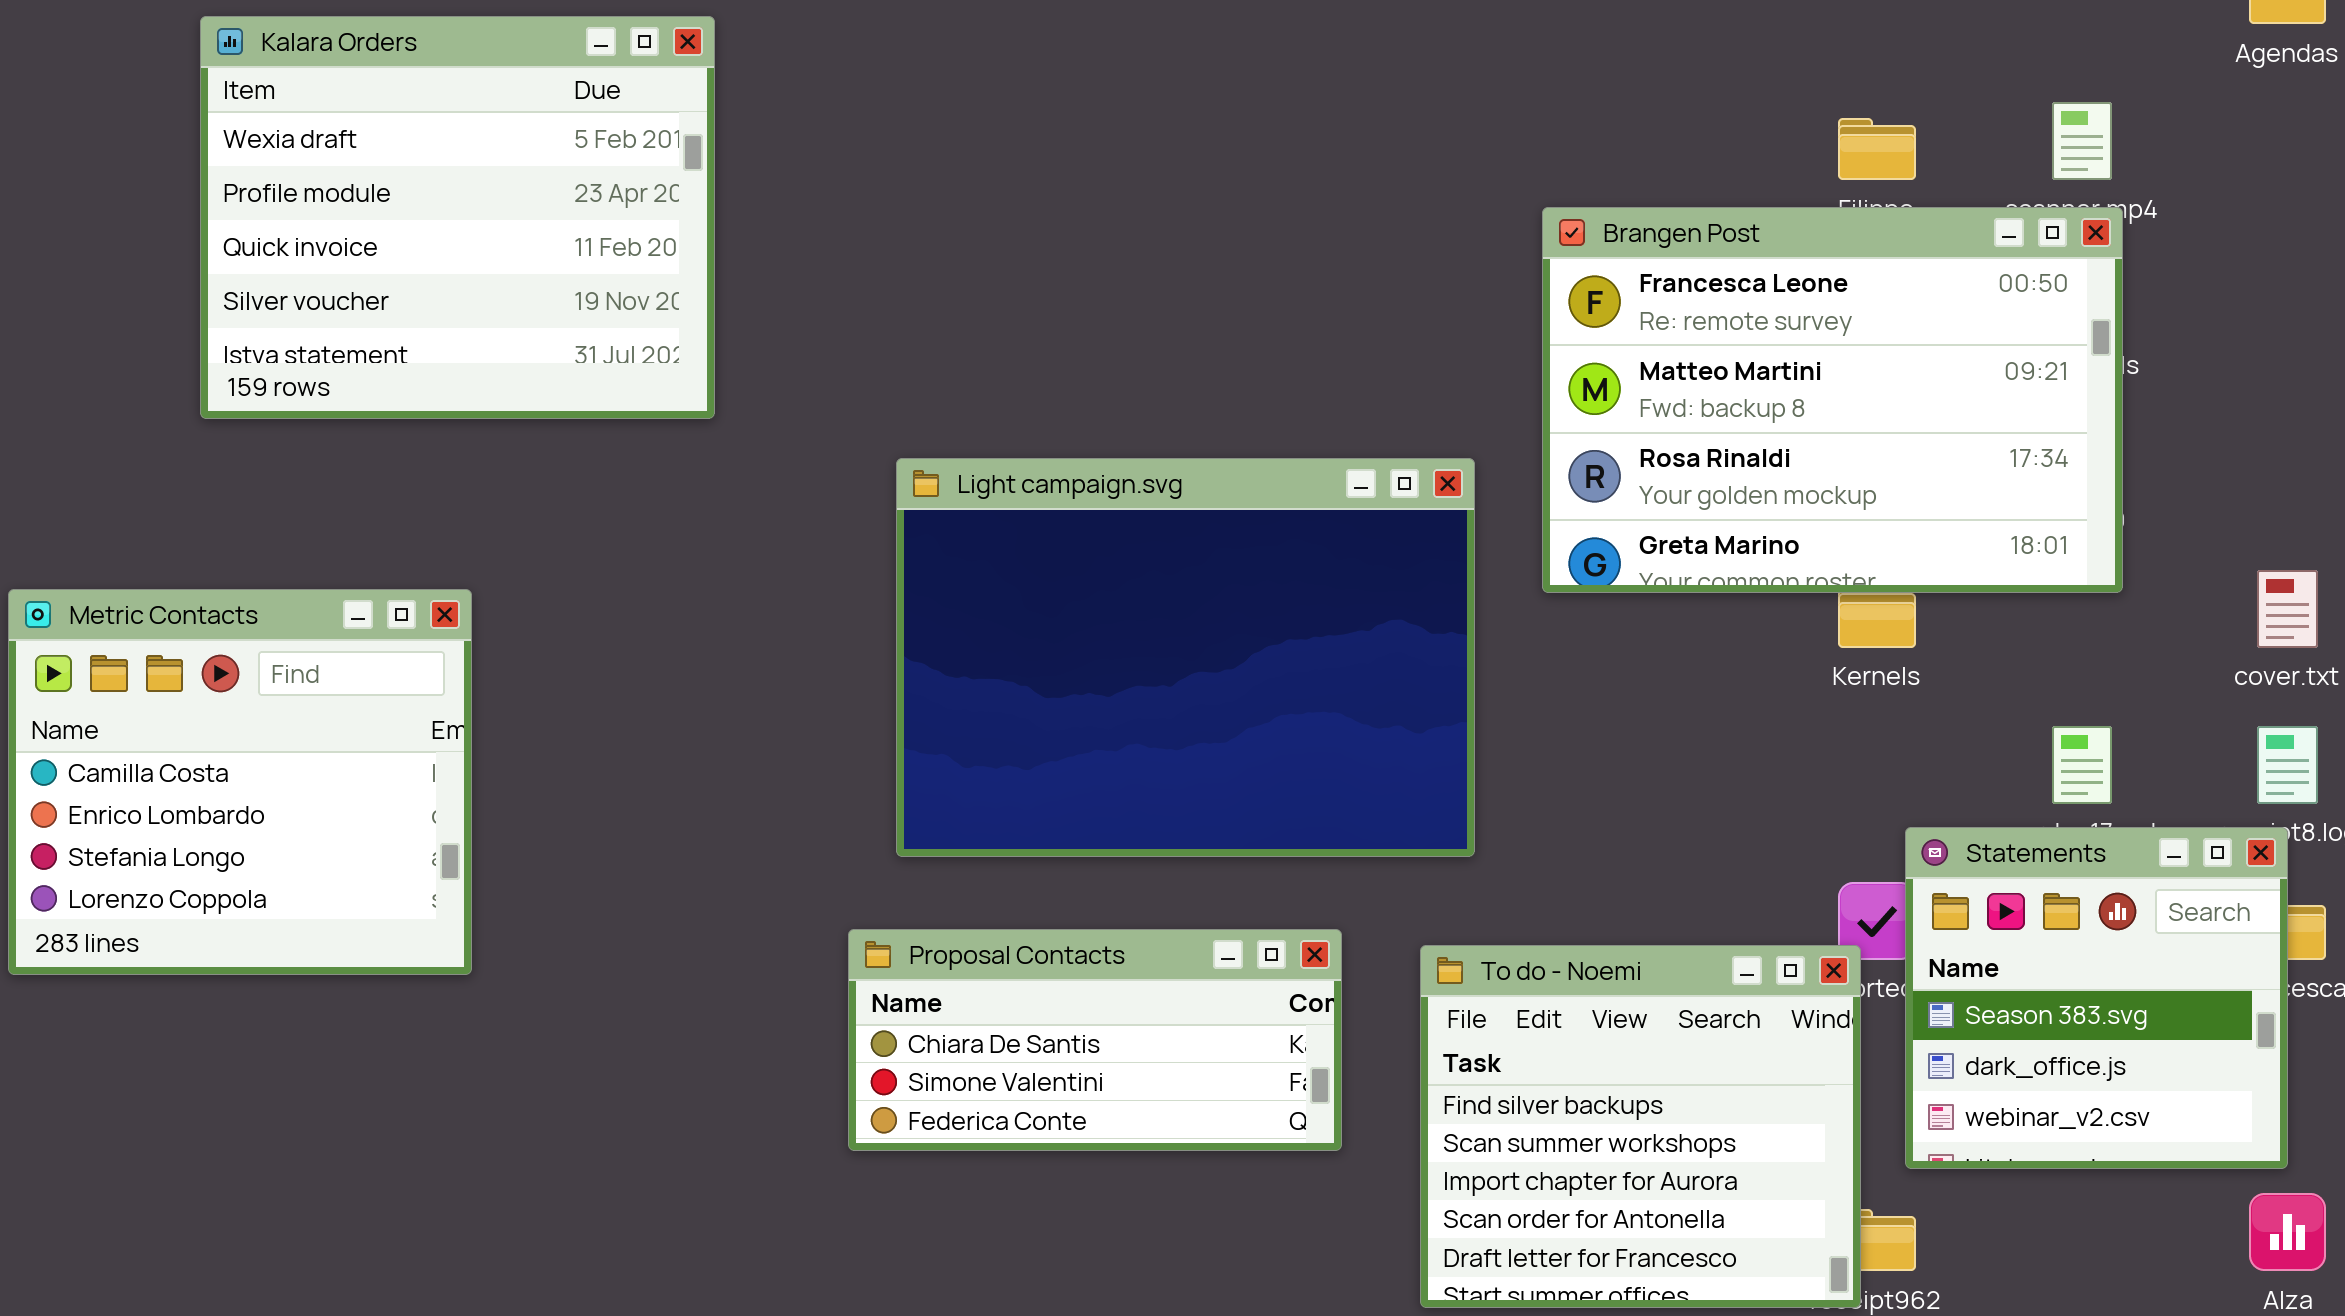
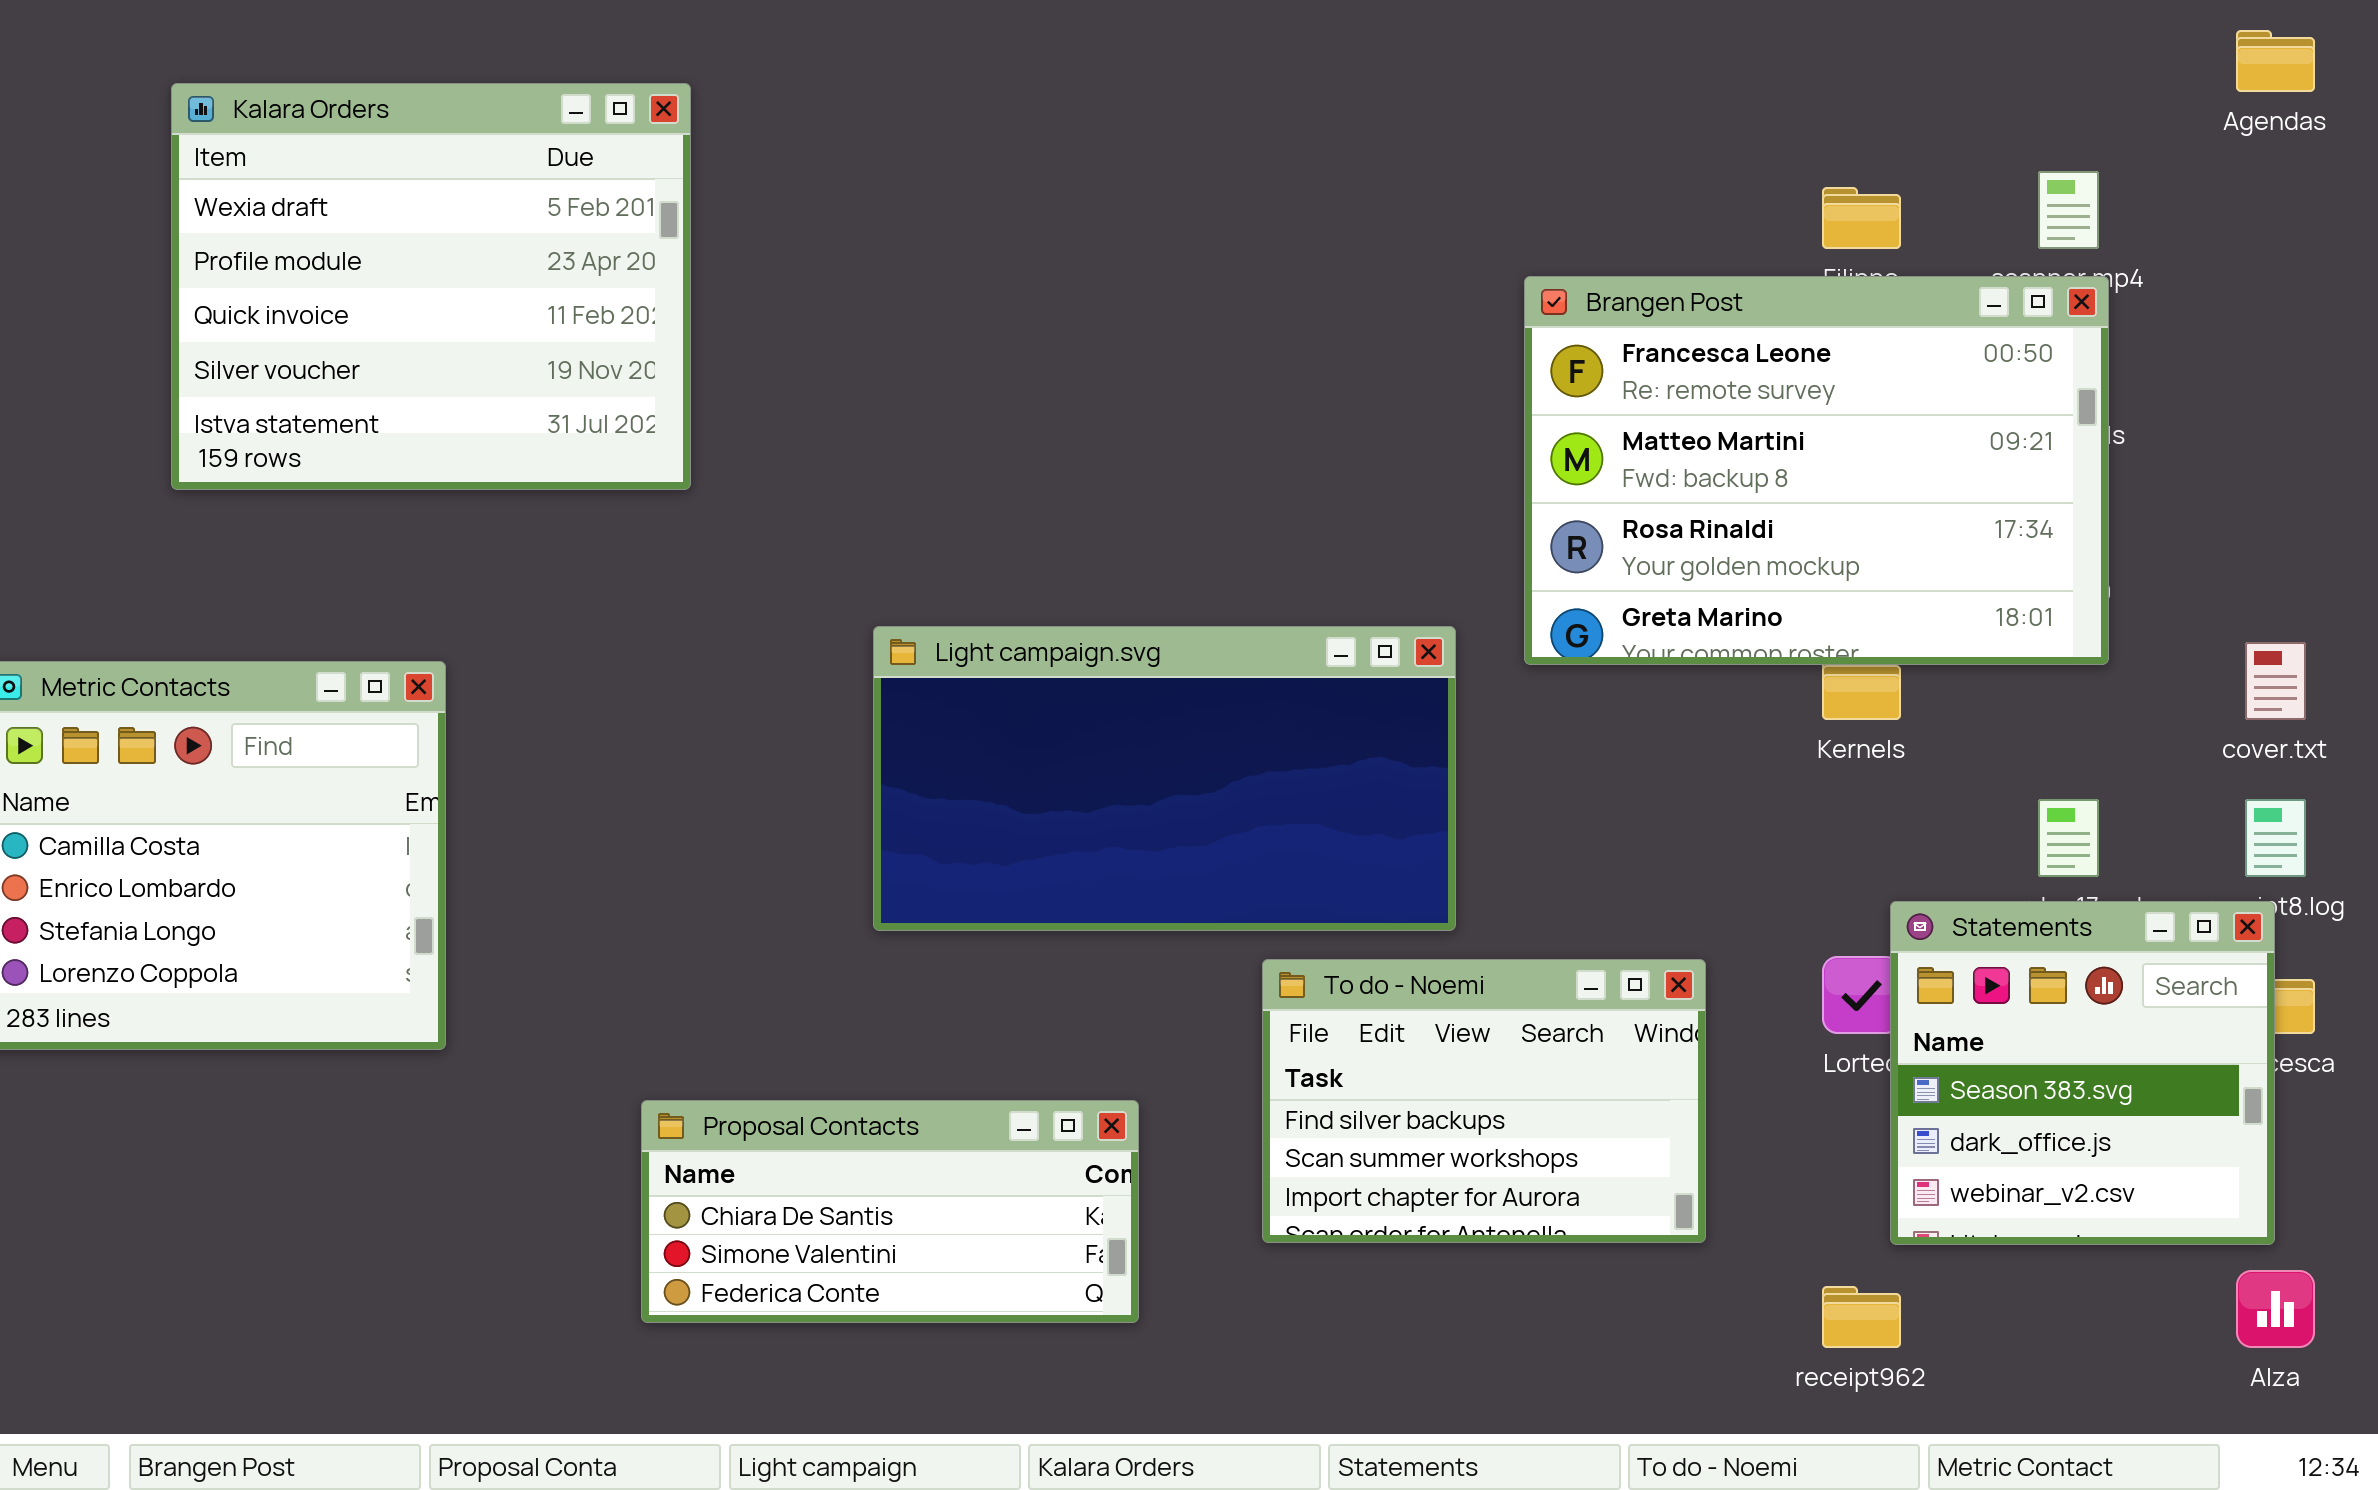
Light campaign.svg: [896,458,1475,857] -> [873,626,1456,931], resized
Proposal Contacts: [848,929,1342,1151] -> [641,1100,1139,1323], moved
To do - Noemi: [1420,945,1861,1308] -> [1262,959,1706,1243], moved, resized

